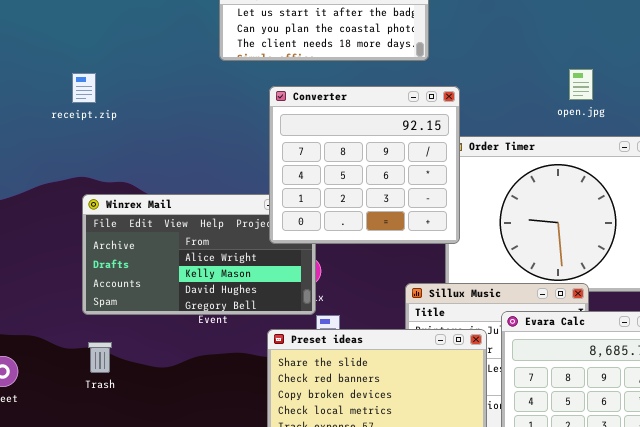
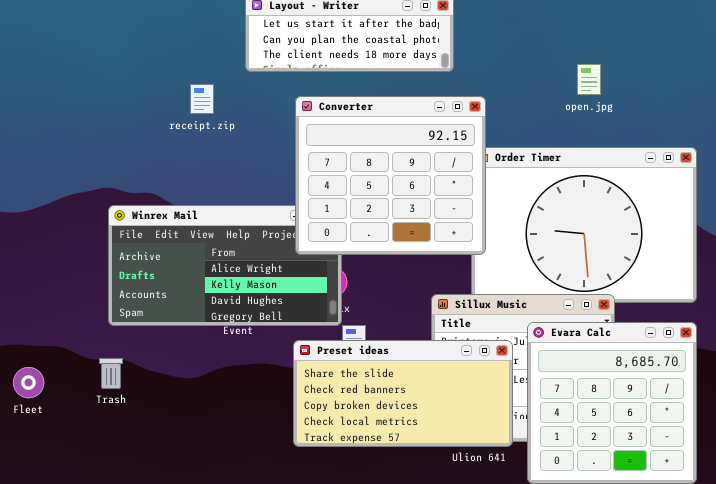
open.jpg: [569,69,593,100] -> [577,64,601,95], moved
receipt.zip: [72,73,96,103] -> [190,84,214,114], moved
Trash: [88,342,112,373] -> [99,358,123,389], moved

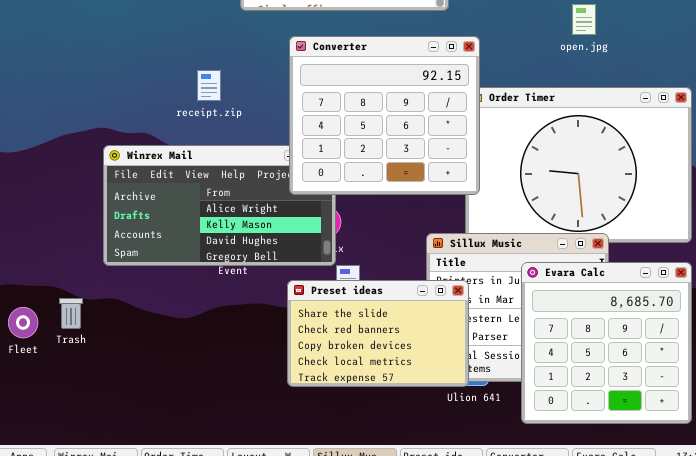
receipt.zip: [190,84,214,114] -> [197,70,221,101], moved
Preset ideas: [293,340,513,447] -> [287,280,469,387], resized
Trash: [99,358,123,389] -> [59,298,83,329], moved

